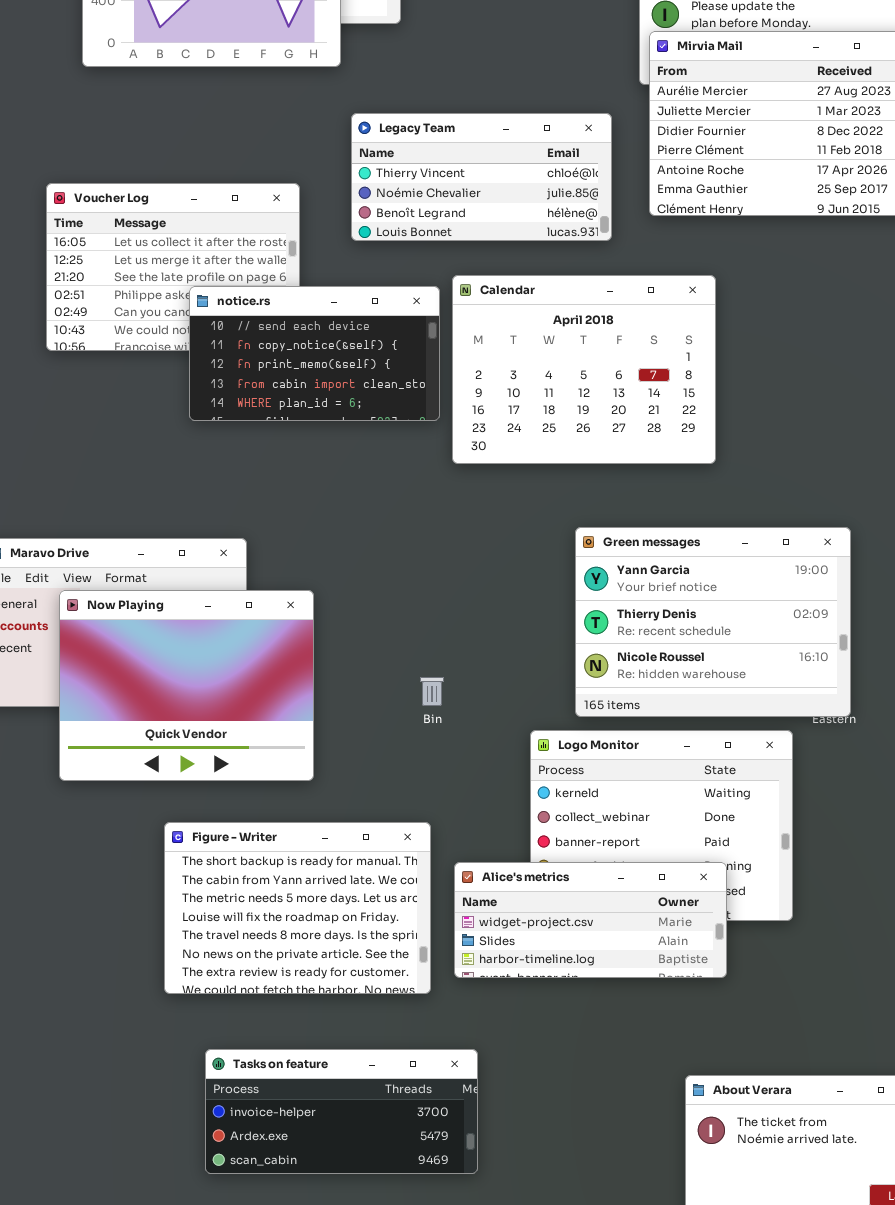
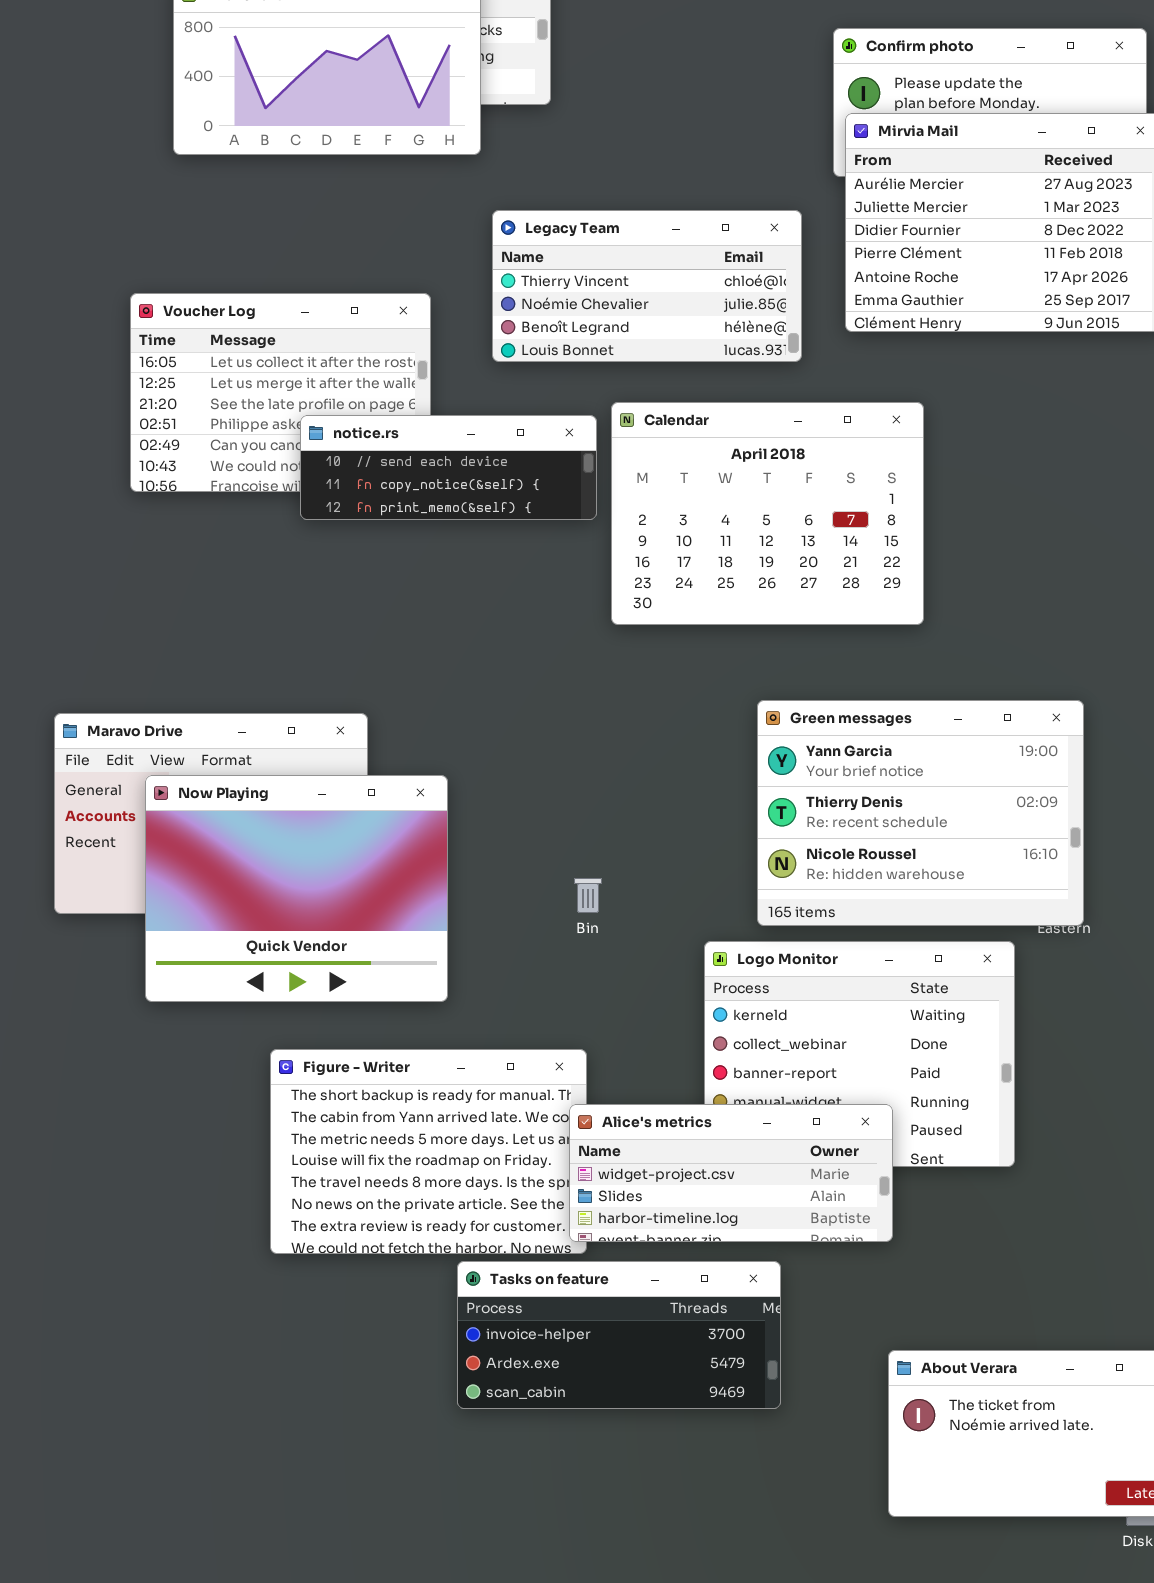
notice.rs: [189,286,440,421] -> [300,415,597,520], resized
Alice's metrics: [454,862,727,978] -> [569,1104,893,1242], moved
Tasks on feature: [205,1049,478,1174] -> [457,1261,781,1409], moved

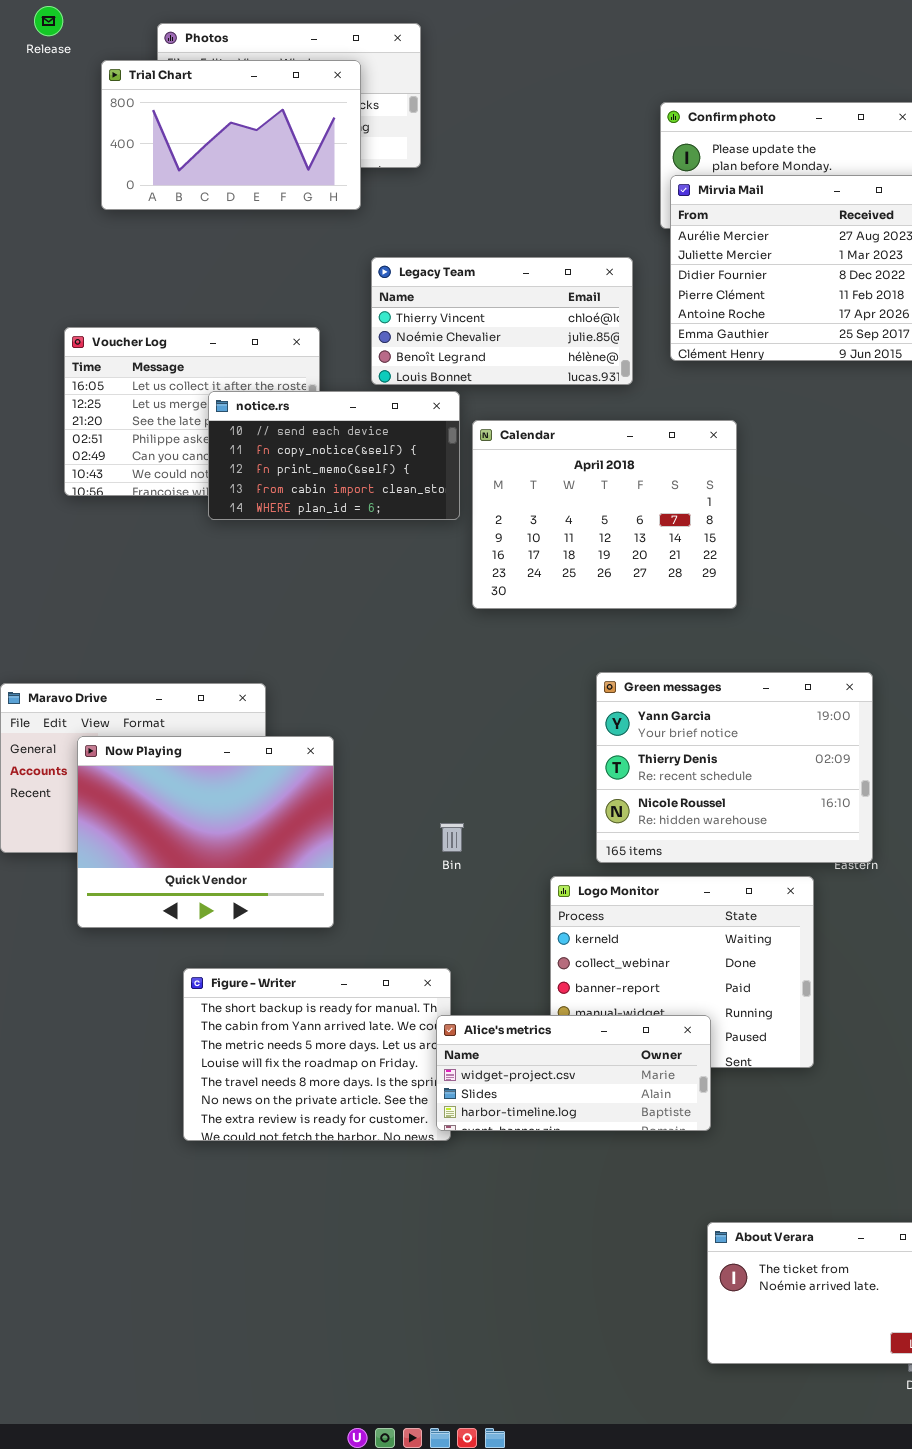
notice.rs: [300,415,597,520] -> [208,391,460,520], resized
Tasks on feature: [457,1261,781,1409] -> none, closed

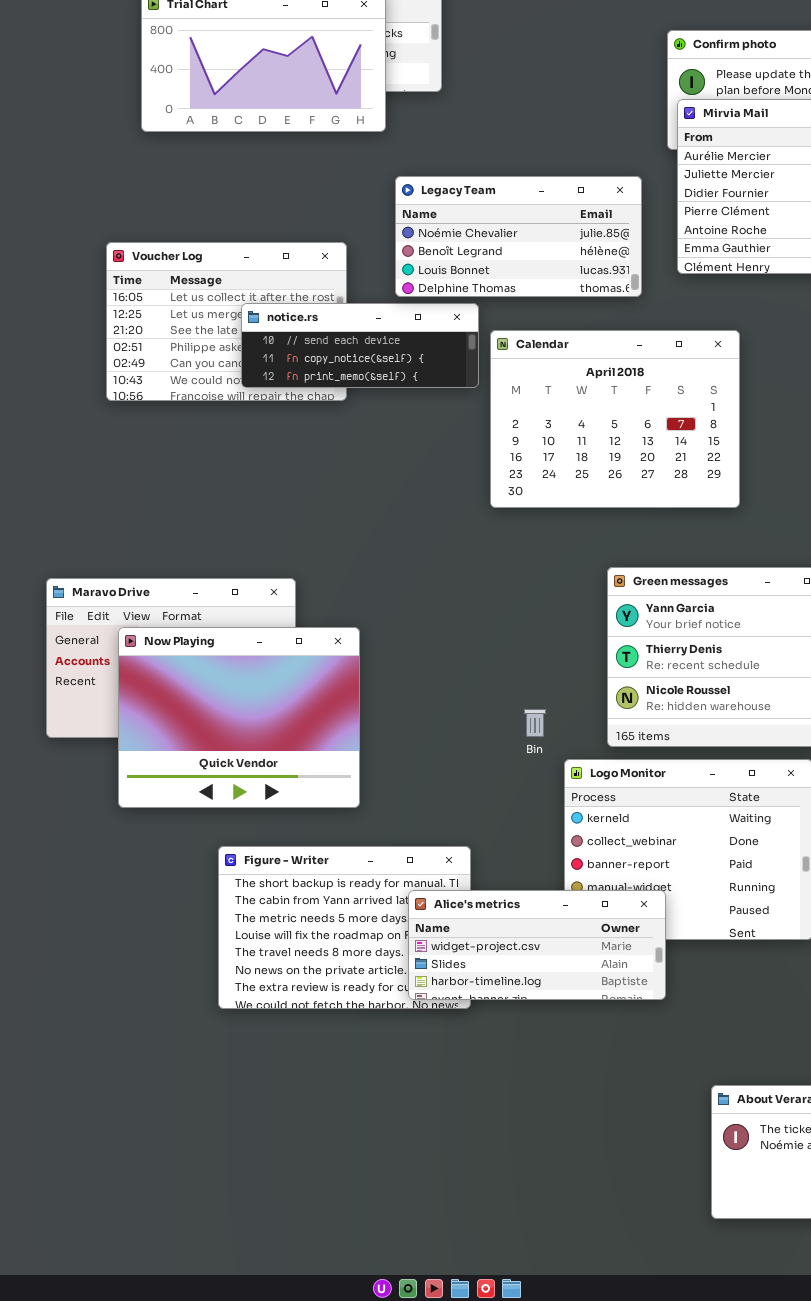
Legacy Team: [371,257,633,385] -> [395,176,642,297], scrolled down 1 row
notice.rs: [208,391,460,520] -> [241,303,479,388], resized
Bin: [440,823,464,852] -> [524,709,546,737], moved
Alice's metrics: [436,1015,711,1131] -> [408,890,666,1000], moved

